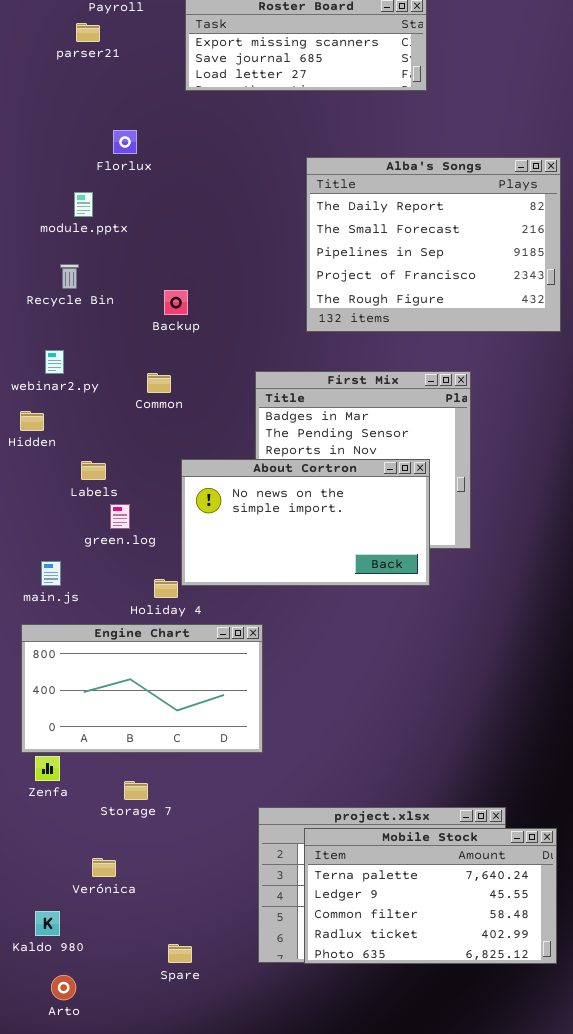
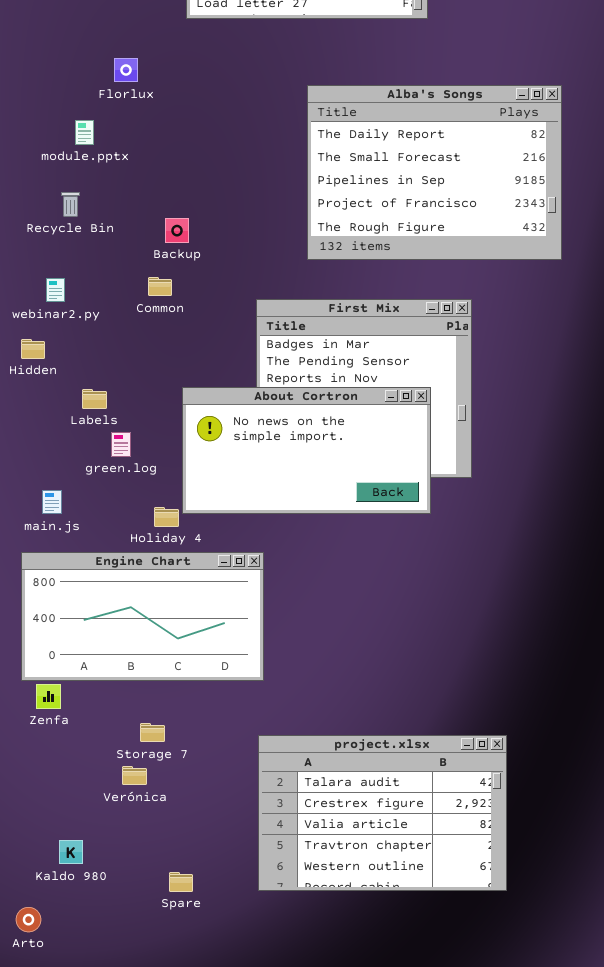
Common: [147,373,171,393] -> [148,277,172,296], moved
Storage 7: [124,781,148,800] -> [140,723,165,742], moved
Mobile Stock: [304,828,557,964] -> none, closed
Verónica: [92,858,116,877] -> [122,766,147,785], moved
Kaldo 980: [35,911,60,936] -> [59,840,83,864], moved
Arto: [51,975,76,1000] -> [16,907,41,932], moved

